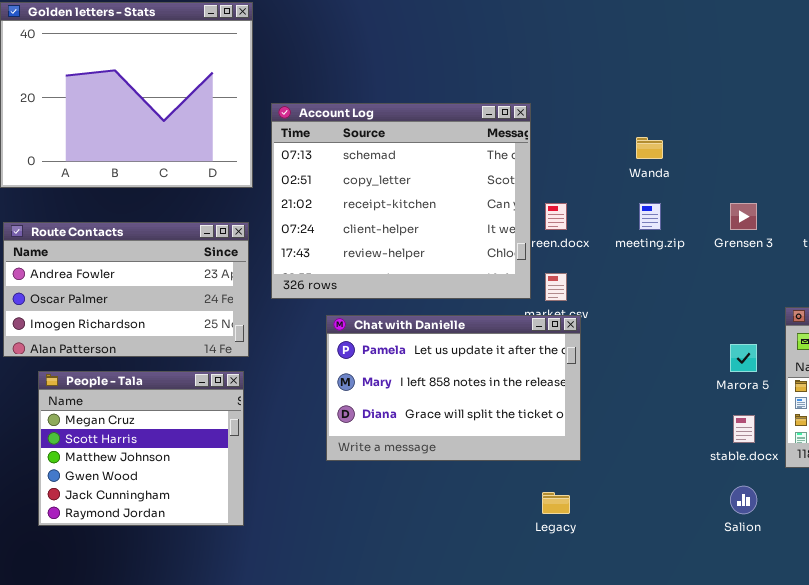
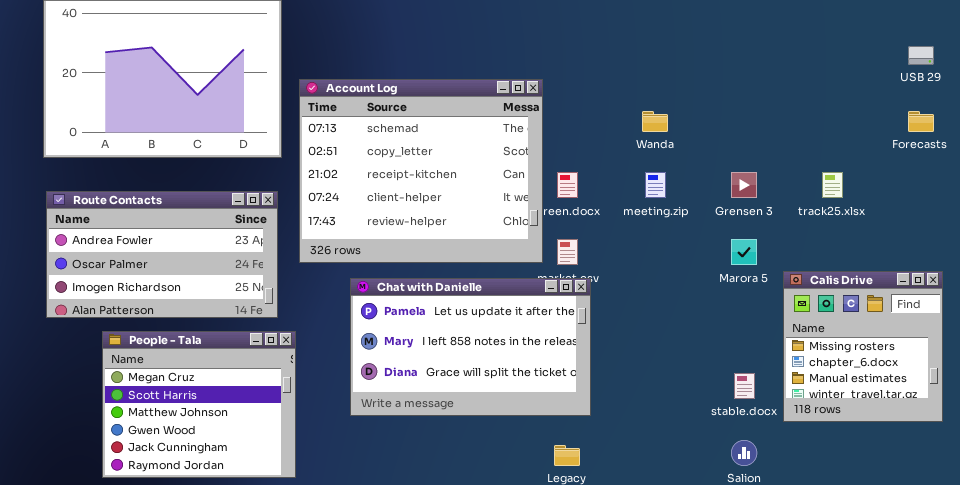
Marora 5: [730,344,757,372] -> [731,239,757,265], moved
People - Tala: [38,371,244,526] -> [102,331,296,478], moved

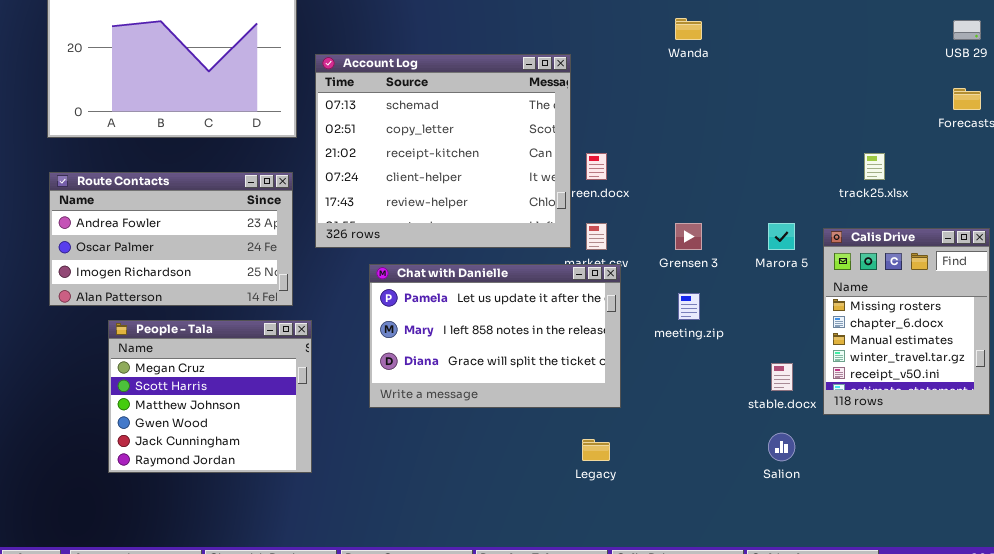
Wanda: [642,111,668,132] -> [675,18,702,40], moved
meeting.zip: [645,172,666,198] -> [678,293,700,320], moved
Grensen 3: [731,172,757,198] -> [675,223,702,250], moved
Calis Drive: [783,271,943,422] -> [823,228,990,415], resized

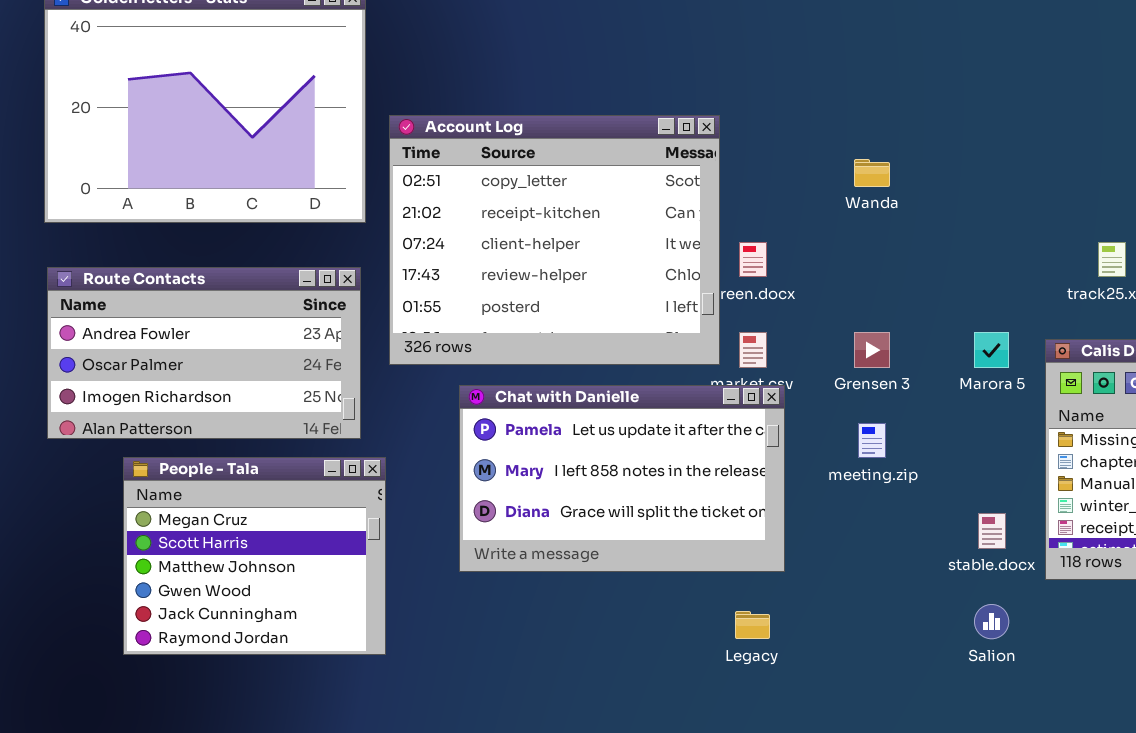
Wanda: [675,18,702,40] -> [854,159,890,187], moved
Account Log: [315,54,571,248] -> [389,115,720,365], scrolled down 1 row

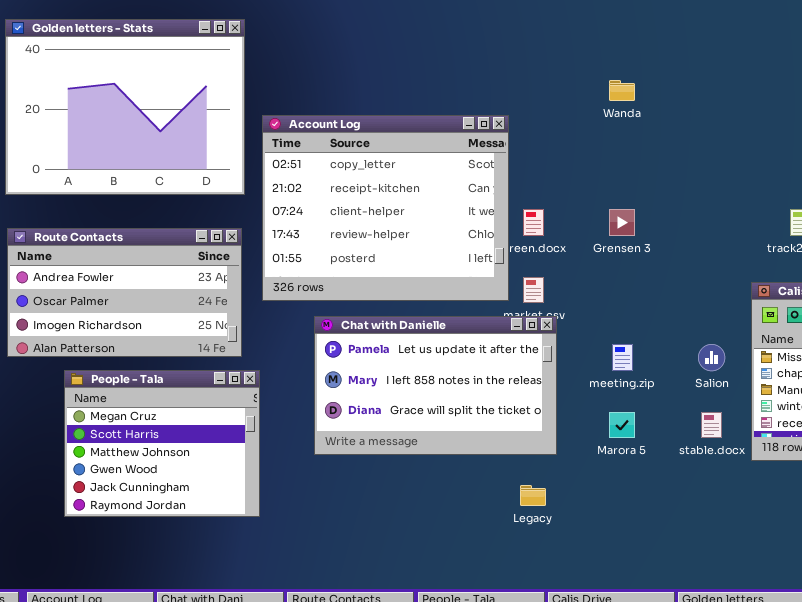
Wanda: [854,159,890,187] -> [609,80,635,101], moved
Grensen 3: [854,332,890,368] -> [609,209,635,236], moved
Marora 5: [974,332,1009,368] -> [609,412,635,438], moved
Salion: [974,604,1009,639] -> [698,344,725,371], moved

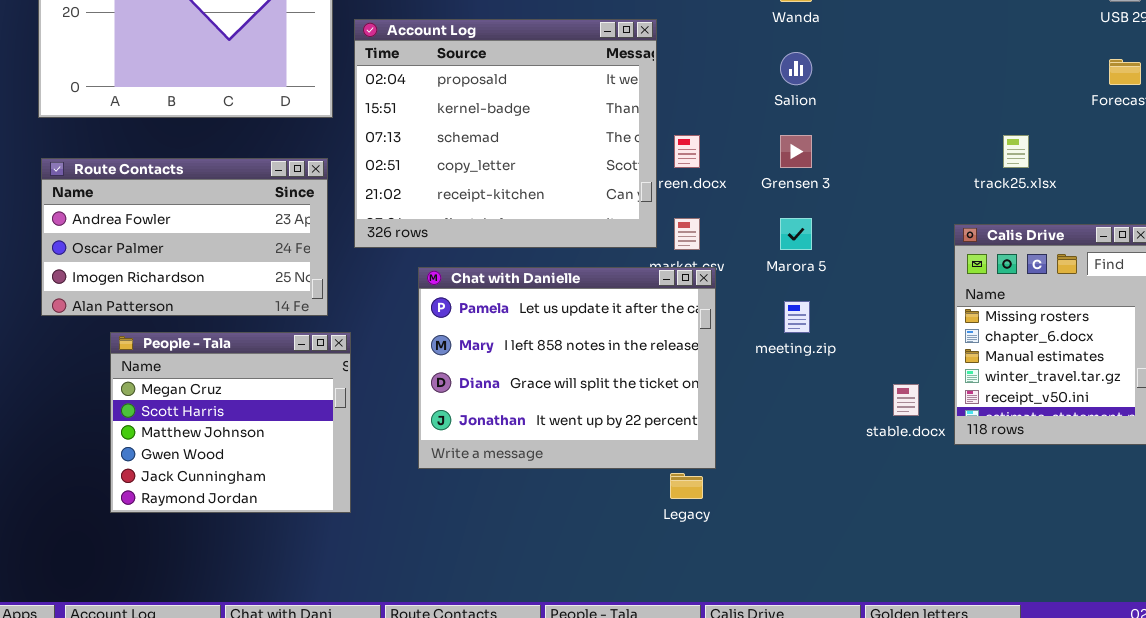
Account Log: [262,115,509,301] -> [354,19,657,248], scrolled up 3 rows
Chat with Danielle: [314,316,557,455] -> [418,267,716,469], resized
Salion: [698,344,725,371] -> [780,52,812,85], moved
Marora 5: [609,412,635,438] -> [780,218,812,250], moved

